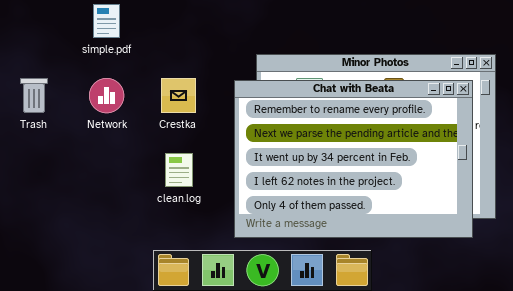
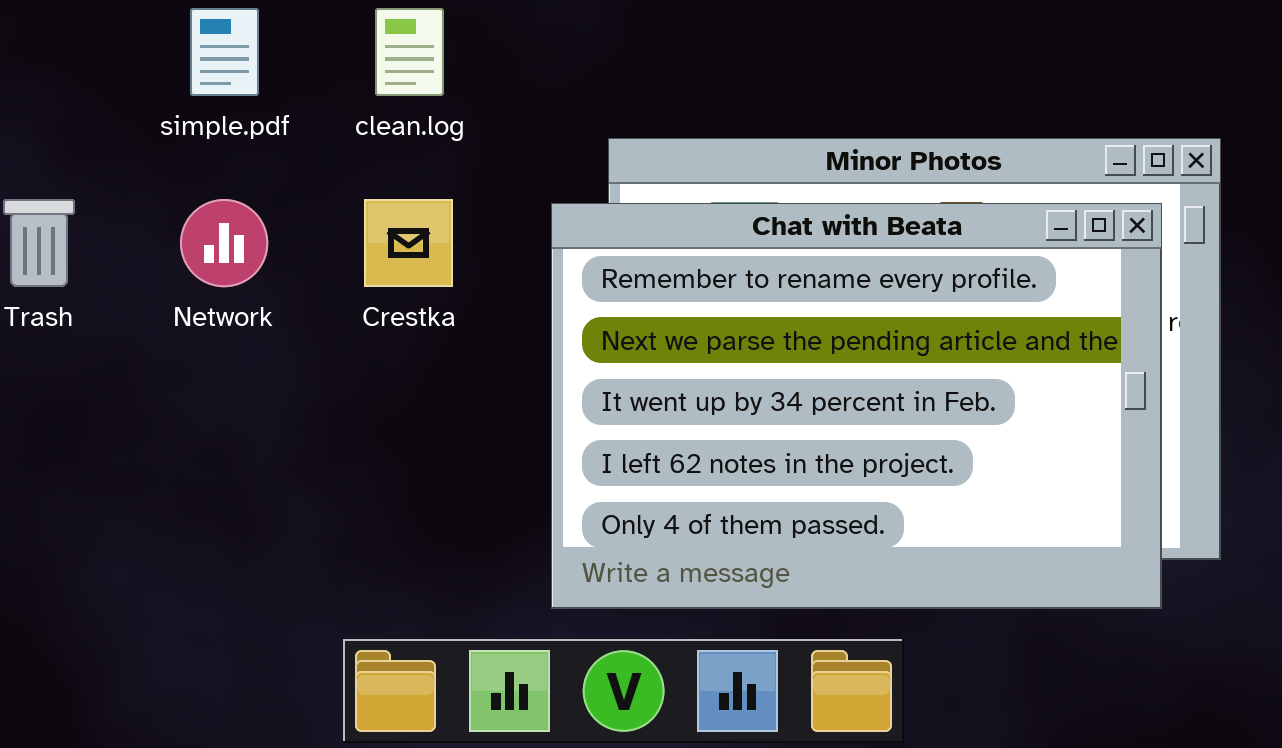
clean.log: [165,153,193,187] -> [375,8,444,96], moved

